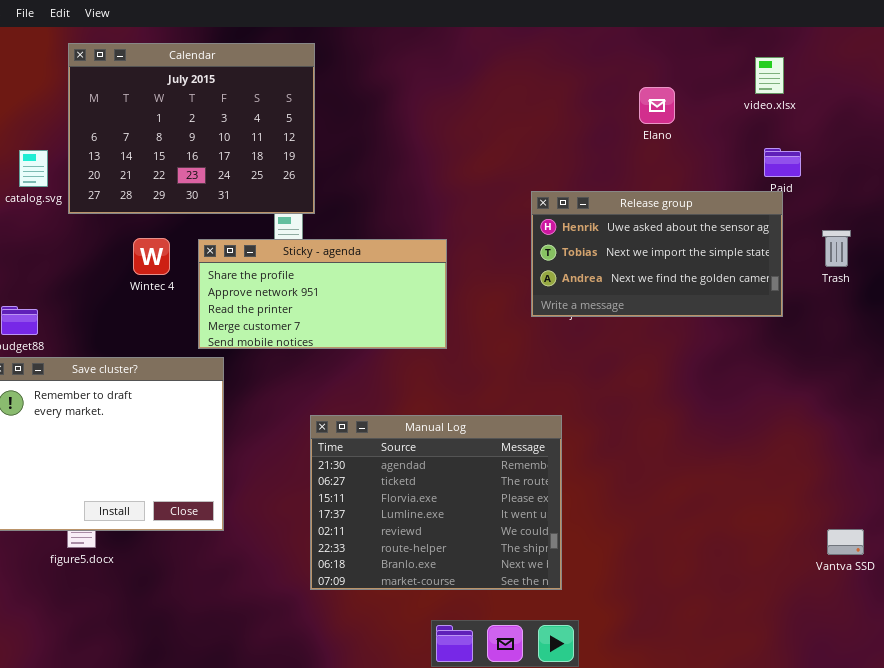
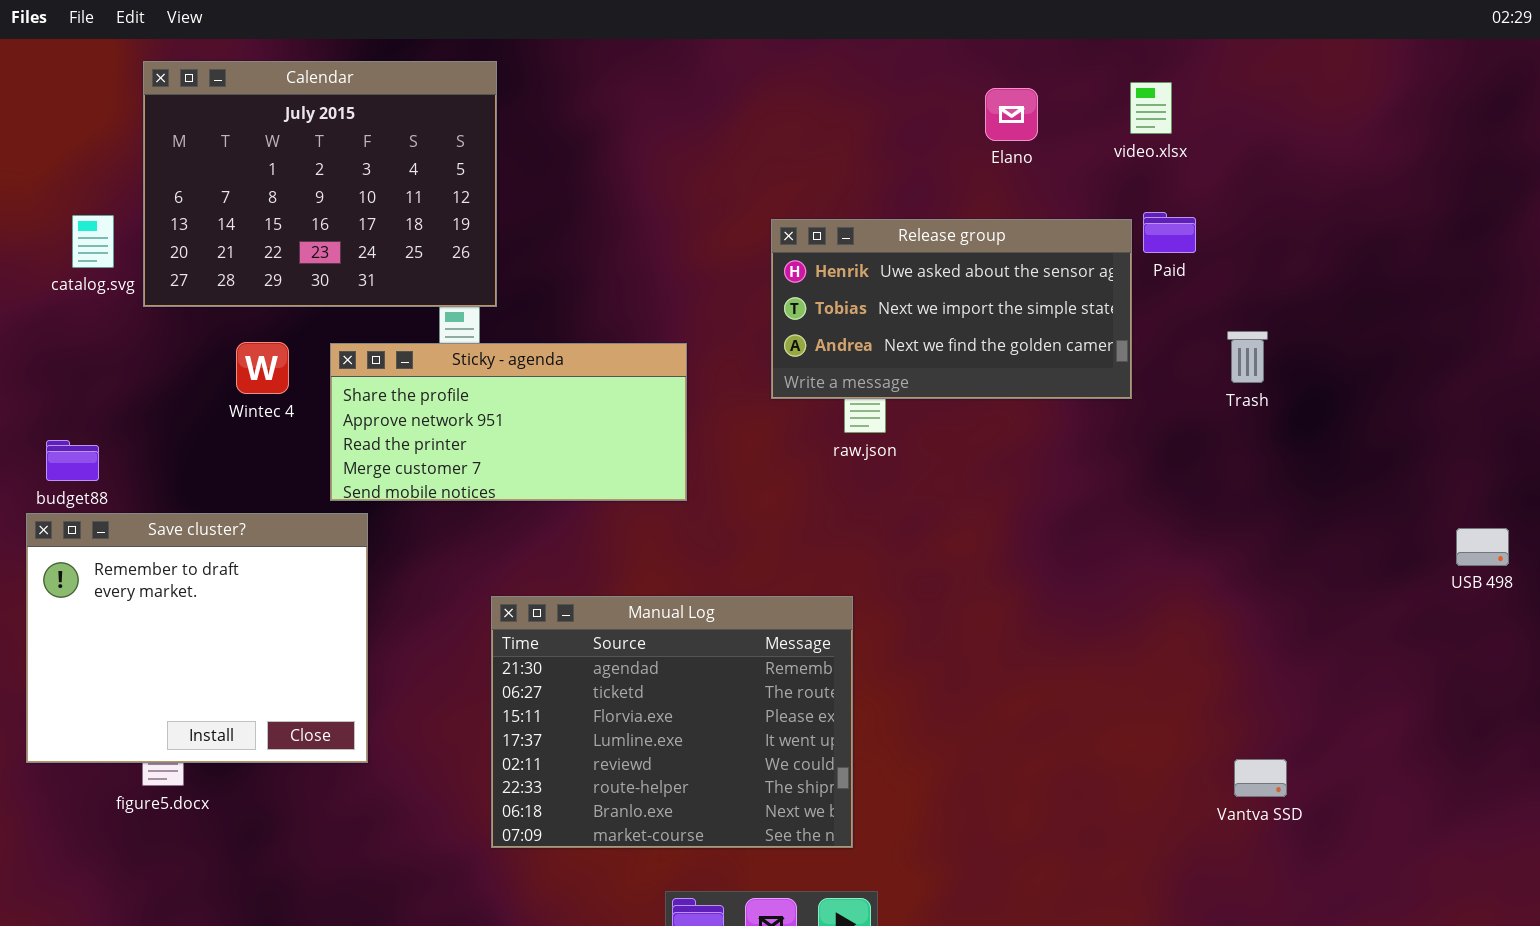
Elano: [639,87,675,124] -> [985,88,1038,141], moved
Release group: [531,191,783,317] -> [771,219,1132,399], moved

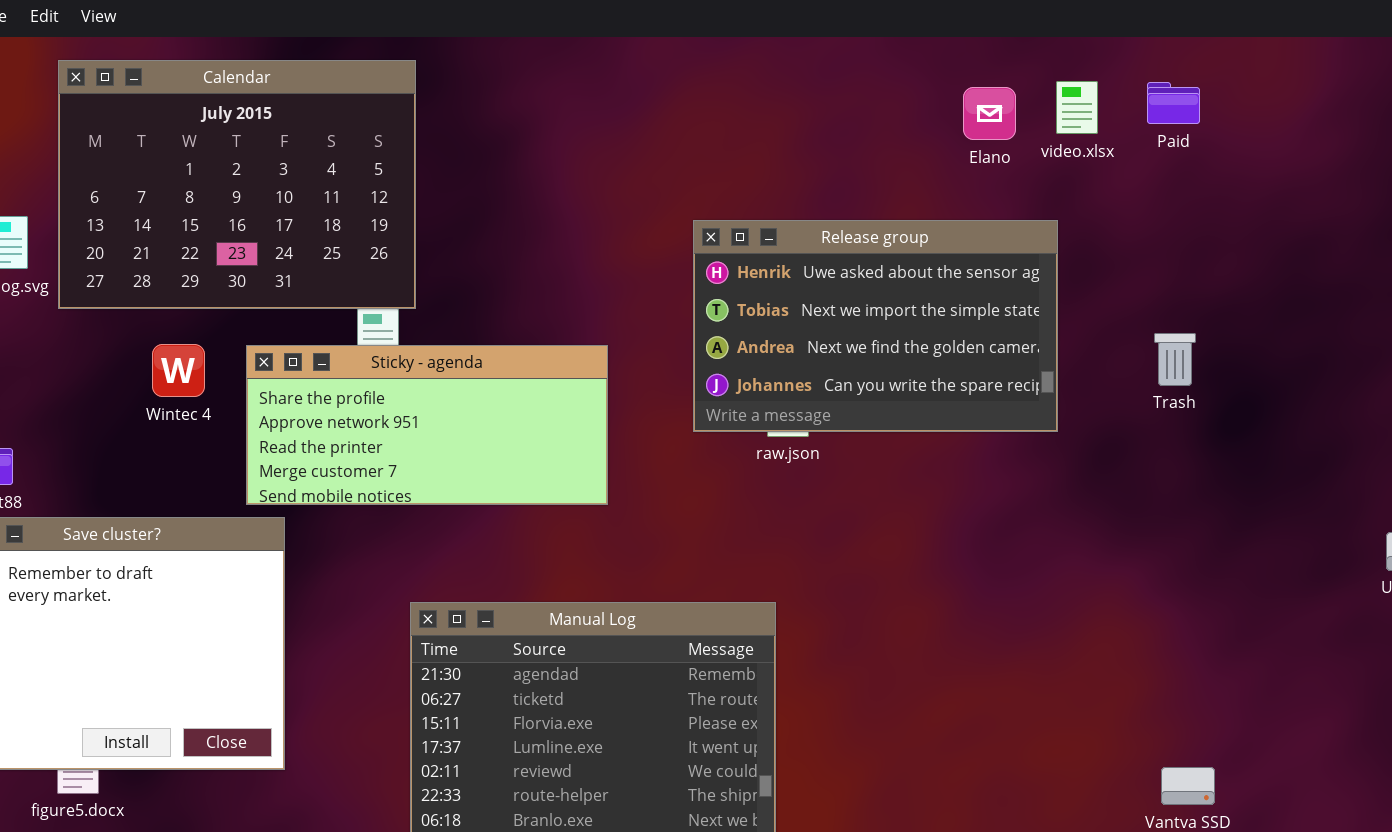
Elano: [985,88,1038,141] -> [963,87,1016,140], moved
Paid: [1143,212,1196,253] -> [1147,82,1200,124], moved
Release group: [771,219,1132,399] -> [693,220,1058,432], resized

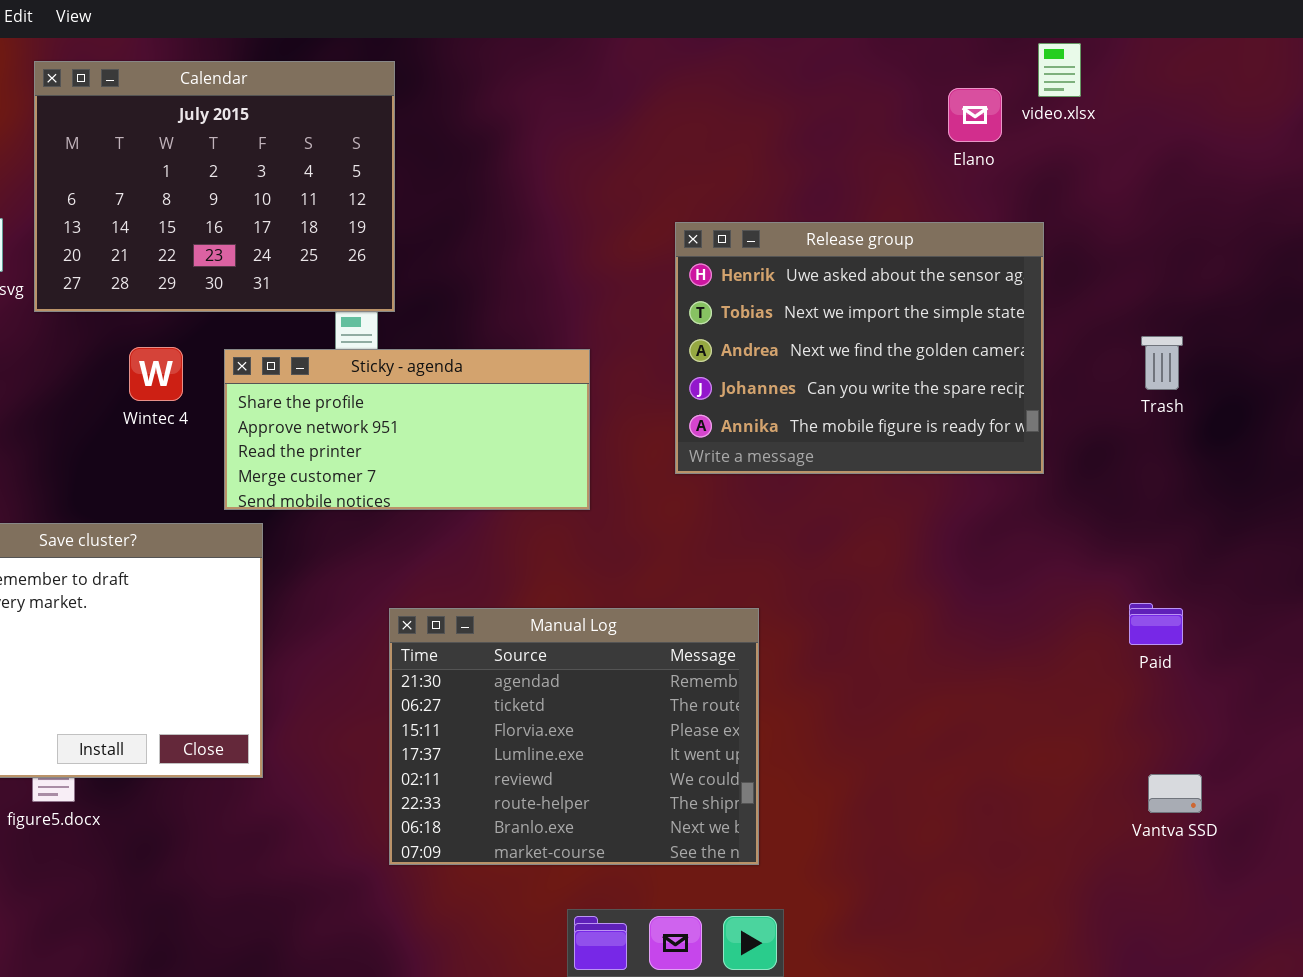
video.xlsx: [1056,81,1098,134] -> [1038,43,1081,97], moved
Paid: [1147,82,1200,124] -> [1129,603,1183,645], moved
Release group: [693,220,1058,432] -> [675,222,1044,474], resized

